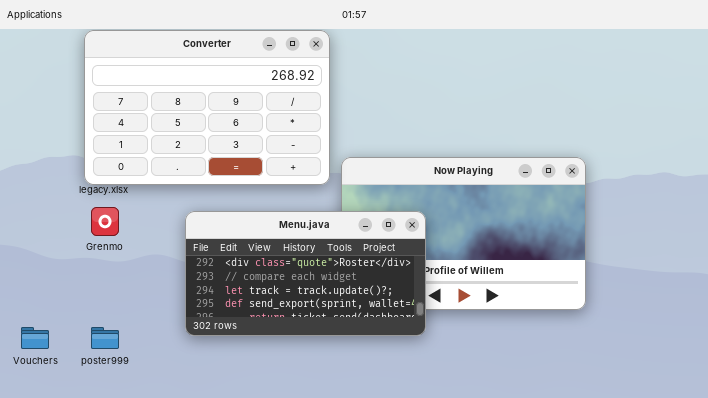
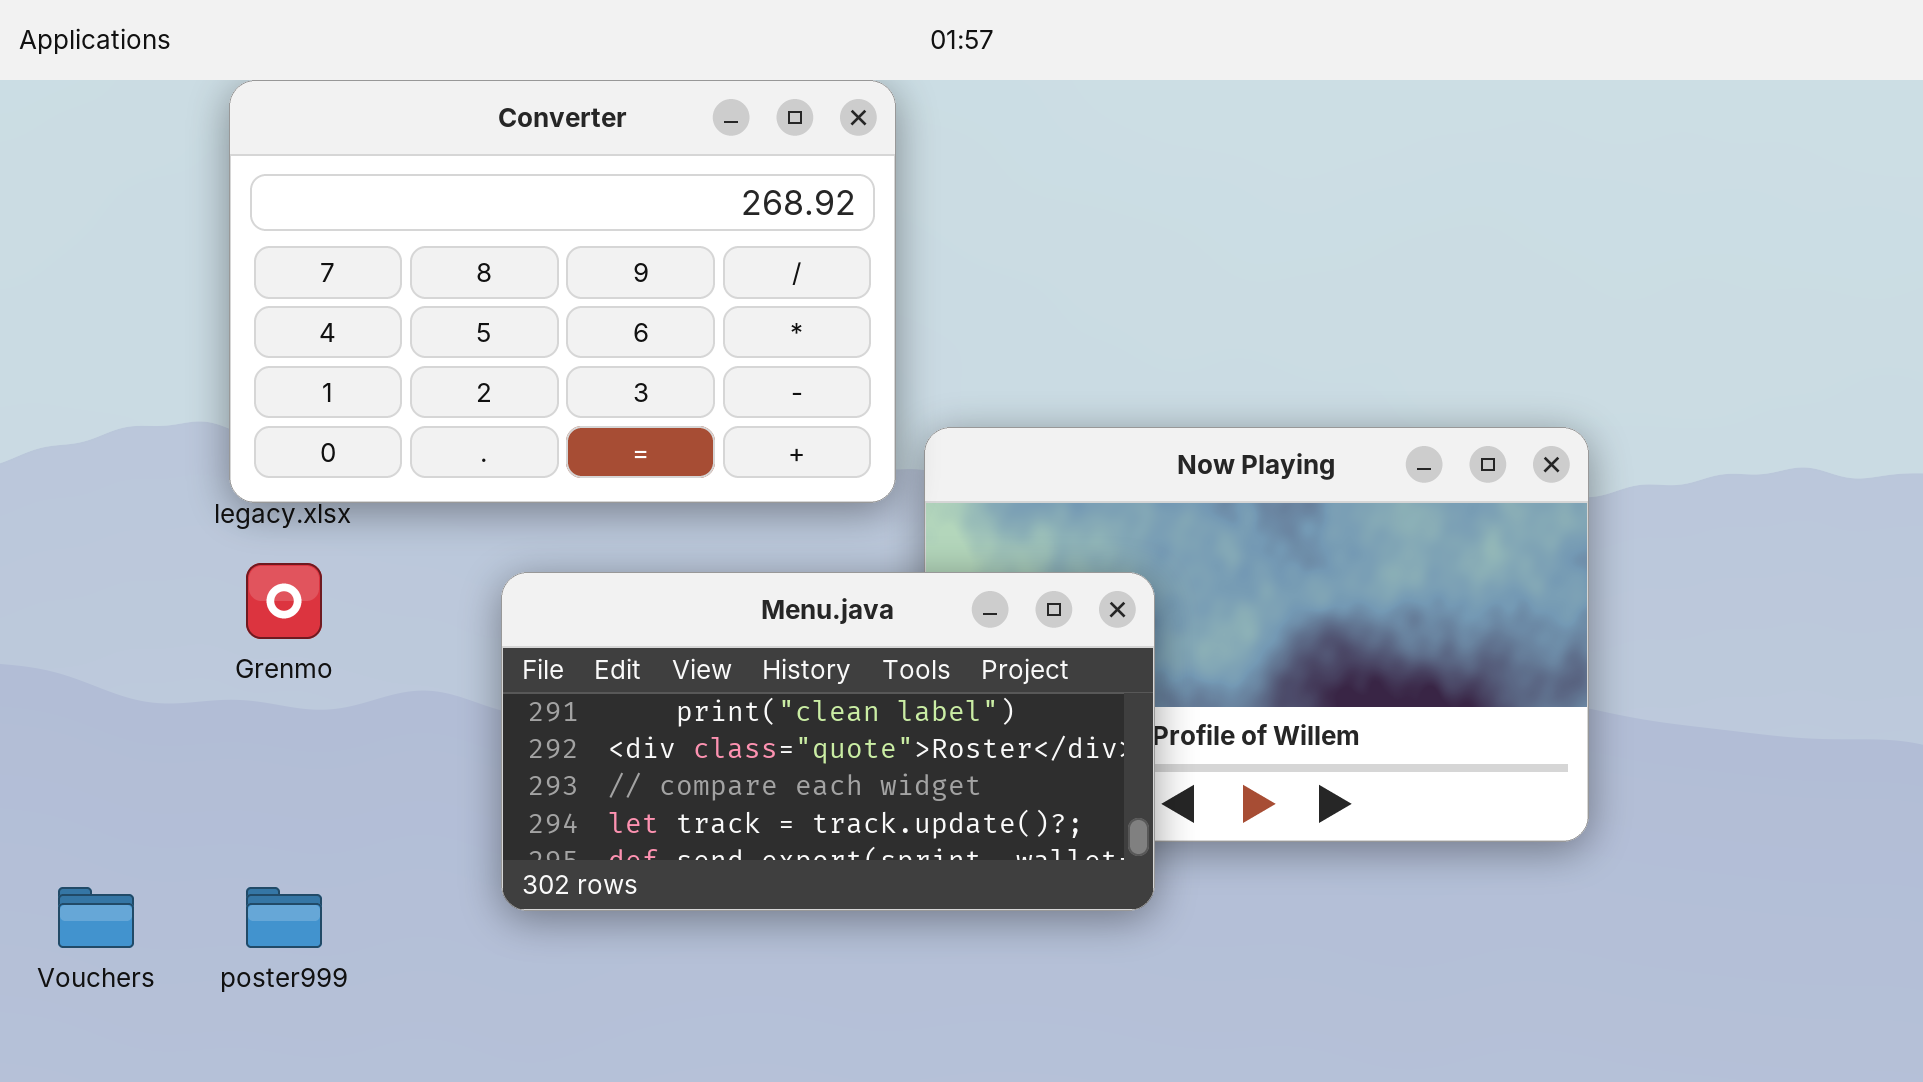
Menu.java: [185,211,426,336] -> [501,572,1155,911], scrolled up 1 row

